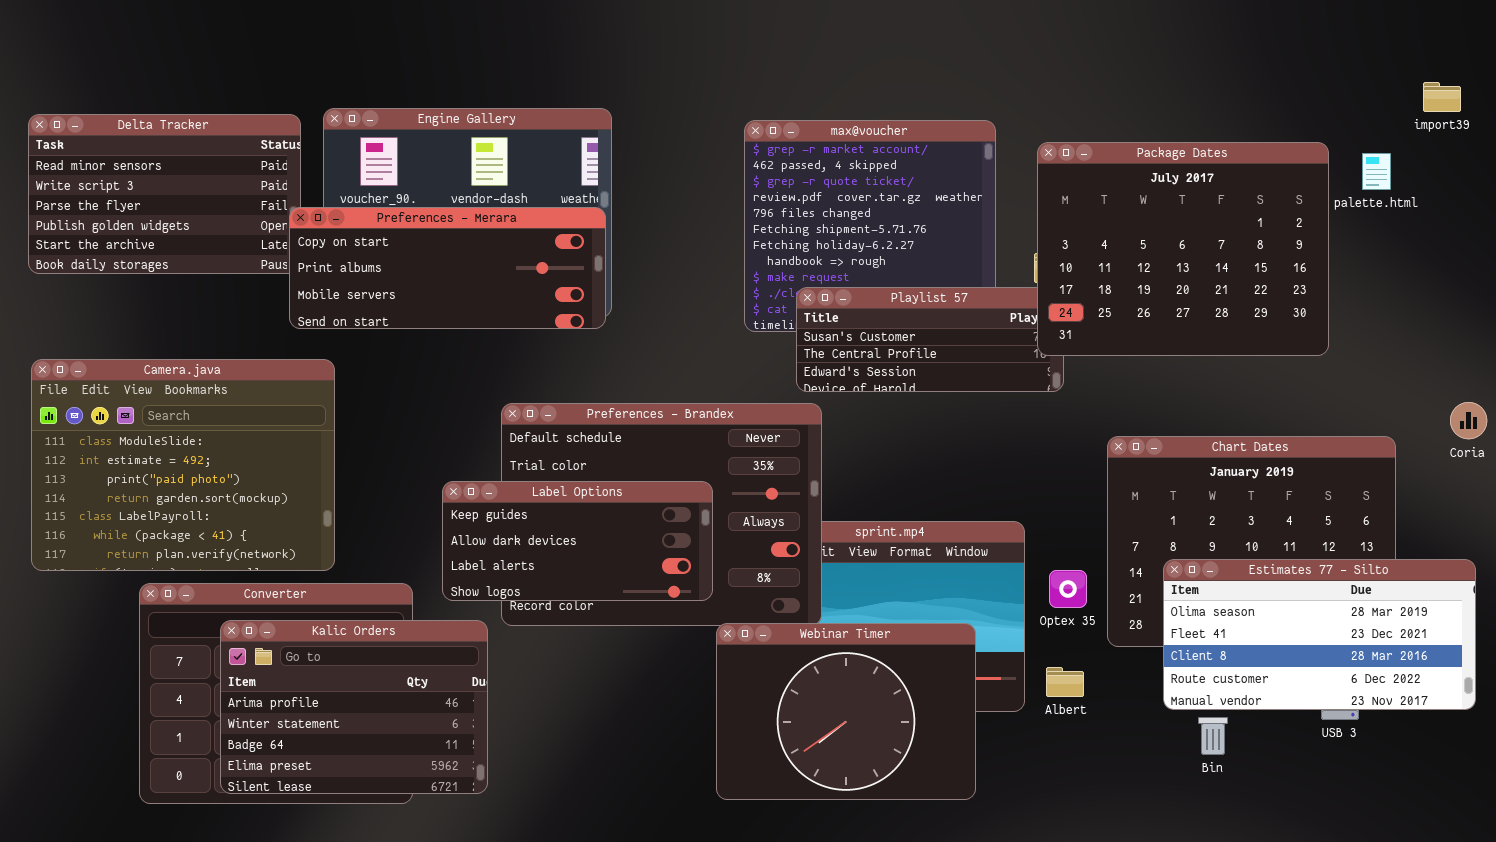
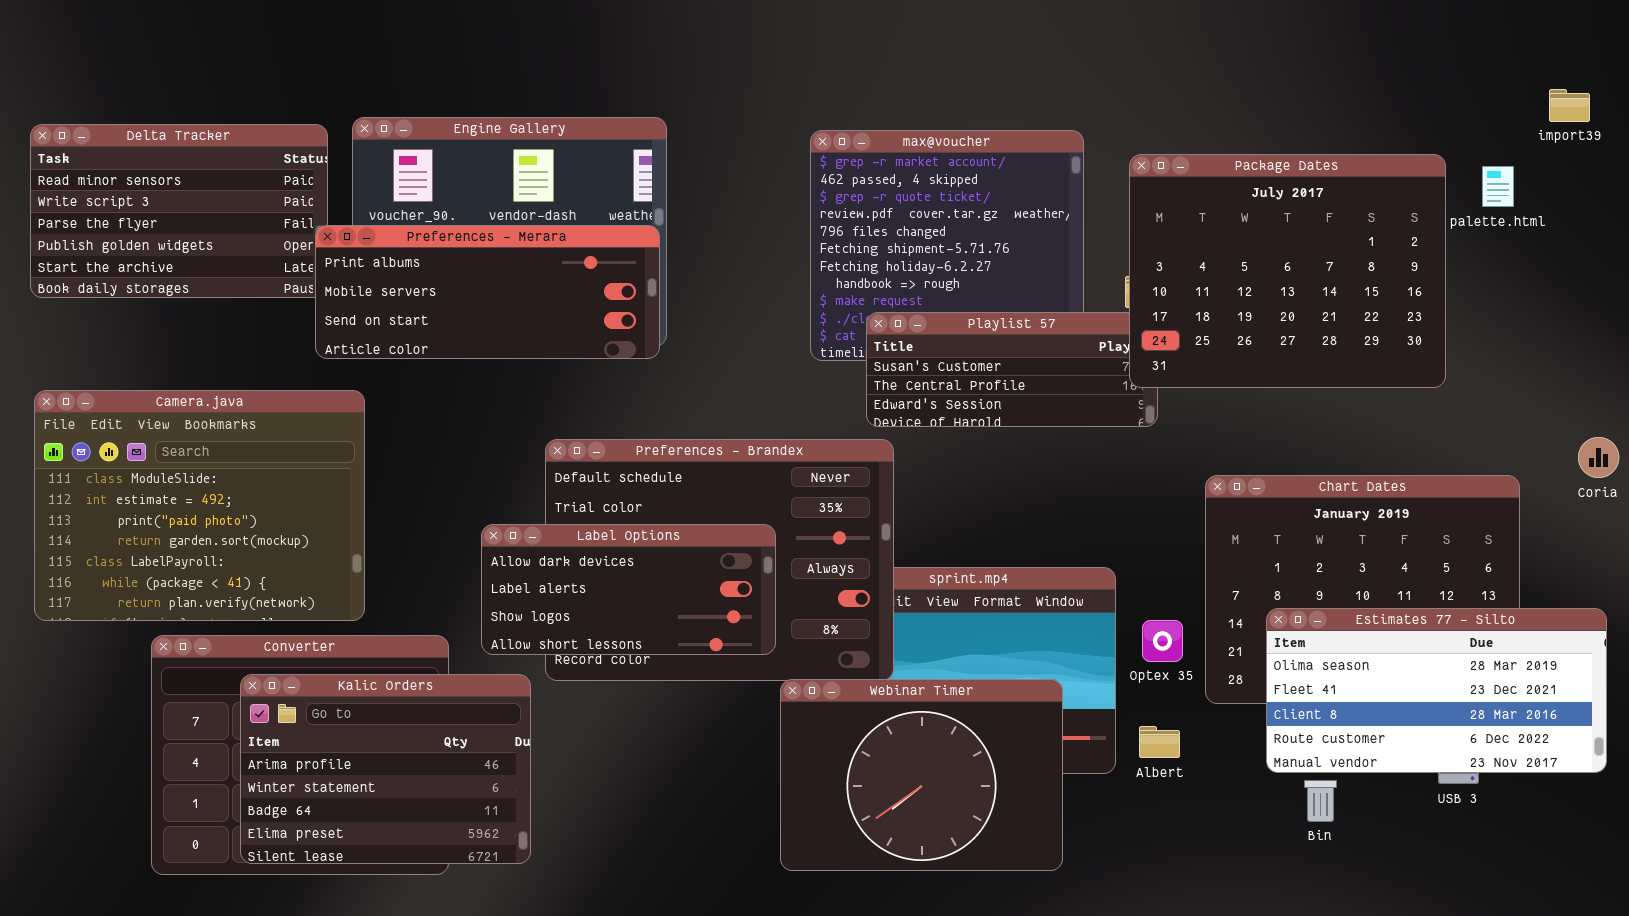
Preferences - Merara: [289,207,606,329] -> [315,225,660,359], scrolled down 1 row
Label Options: [442,481,713,601] -> [481,524,776,655], scrolled down 1 row

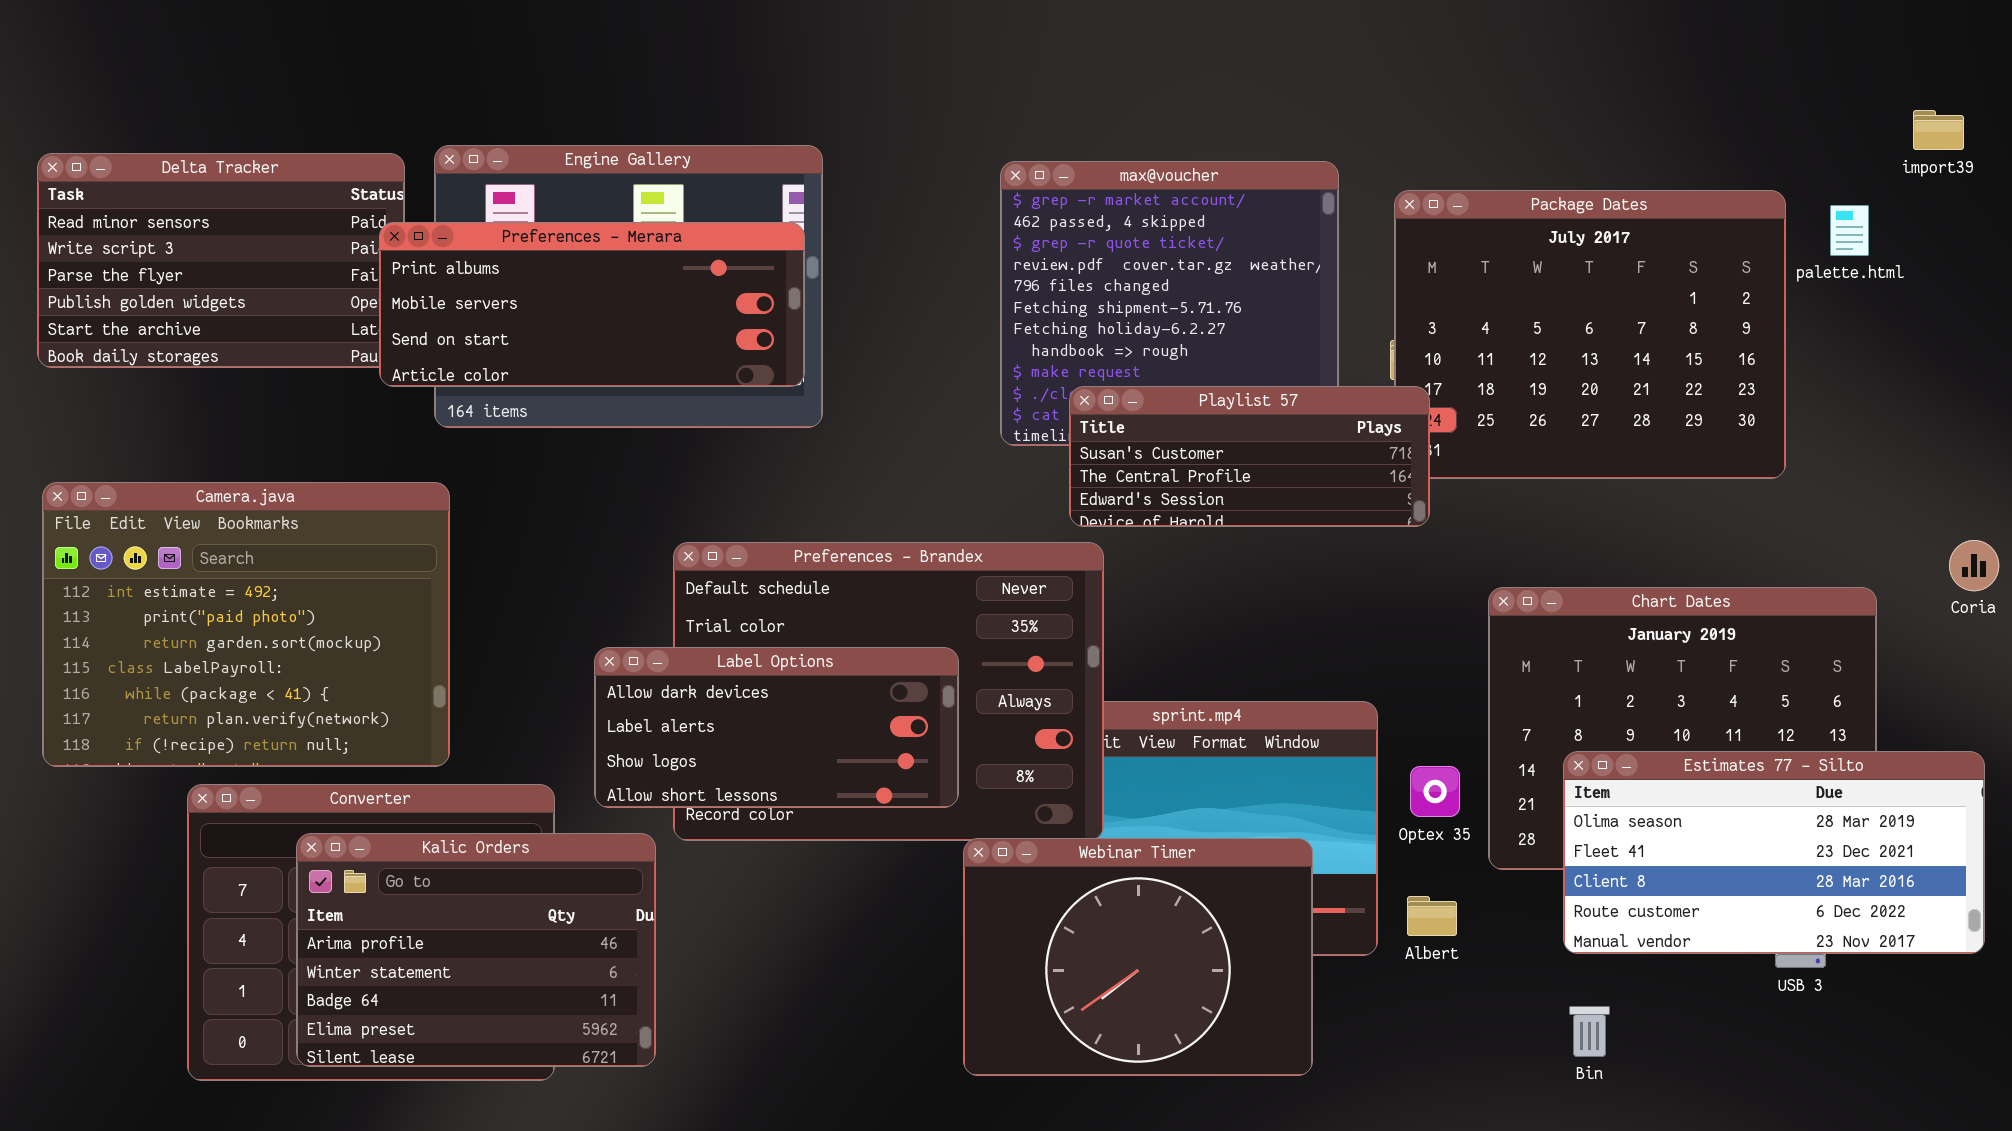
Preferences - Merara: [315,225,660,359] -> [379,222,805,387], moved
Playlist 57: [866,312,1158,427] -> [1069,386,1430,527], raised
Camera.java: [34,390,365,621] -> [42,482,450,767], scrolled down 1 row
Bin: [1304,780,1337,822] -> [1569,1006,1610,1057], moved

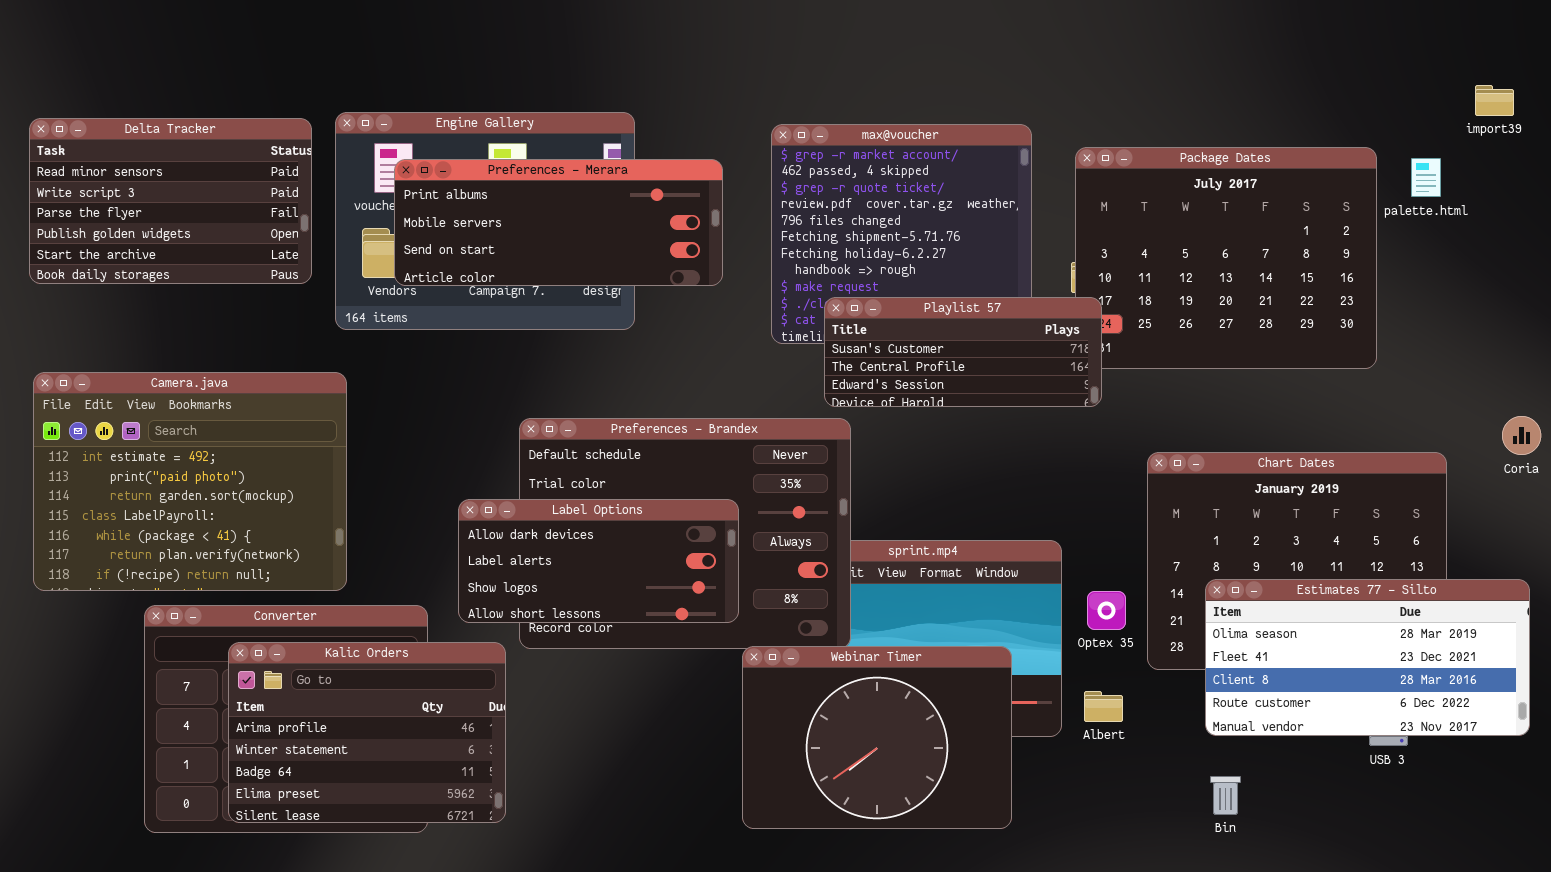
Preferences - Merara: [379,222,805,387] -> [394,159,723,286], moved

